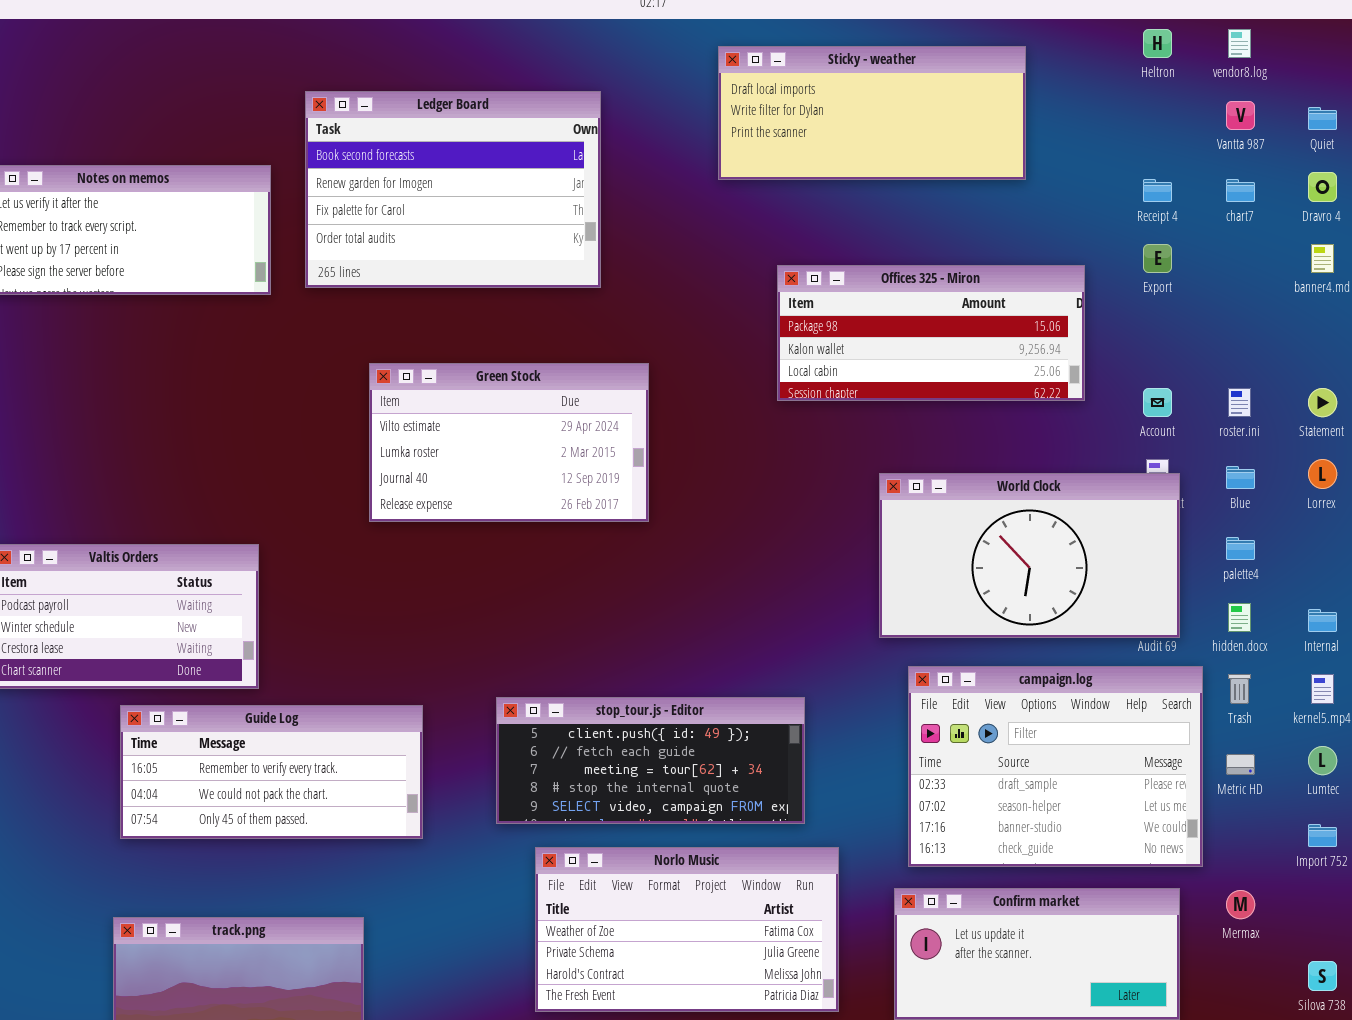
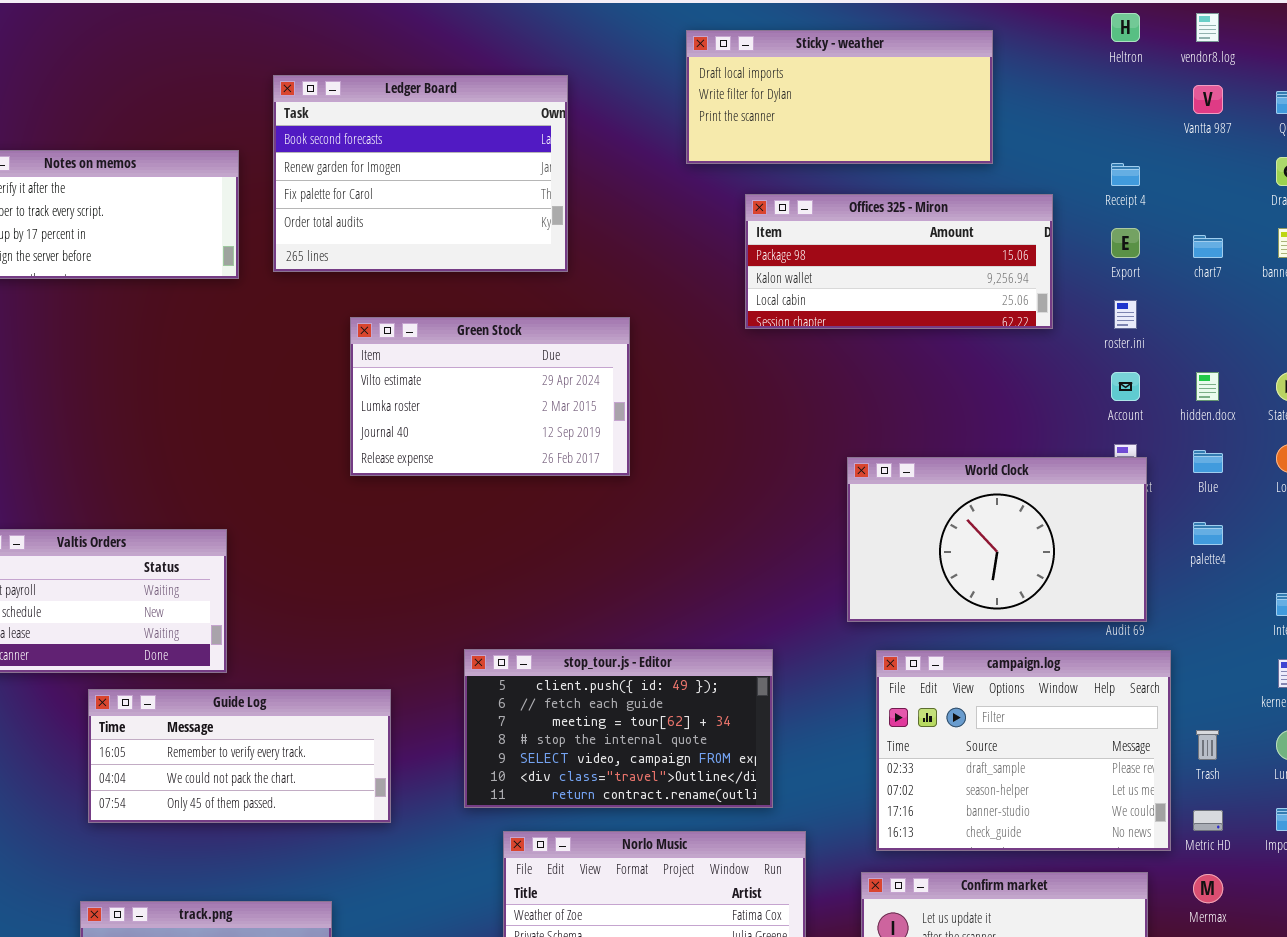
chart7: [1226,179,1255,202] -> [1193,235,1223,258], moved
Offices 325 - Miron: [777,265,1085,401] -> [745,194,1053,329], moved
Green Stock: [369,363,649,522] -> [350,317,630,476], moved
roster.ini: [1228,388,1251,417] -> [1114,300,1137,329], moved
hidden.docx: [1228,603,1251,632] -> [1196,372,1219,401], moved
Trash: [1228,674,1251,704] -> [1196,730,1219,760], moved
stop_tour.js - Editor: [496,697,805,824] -> [464,649,773,808], resized
Metric HD: [1226,754,1255,775] -> [1193,810,1223,831], moved

